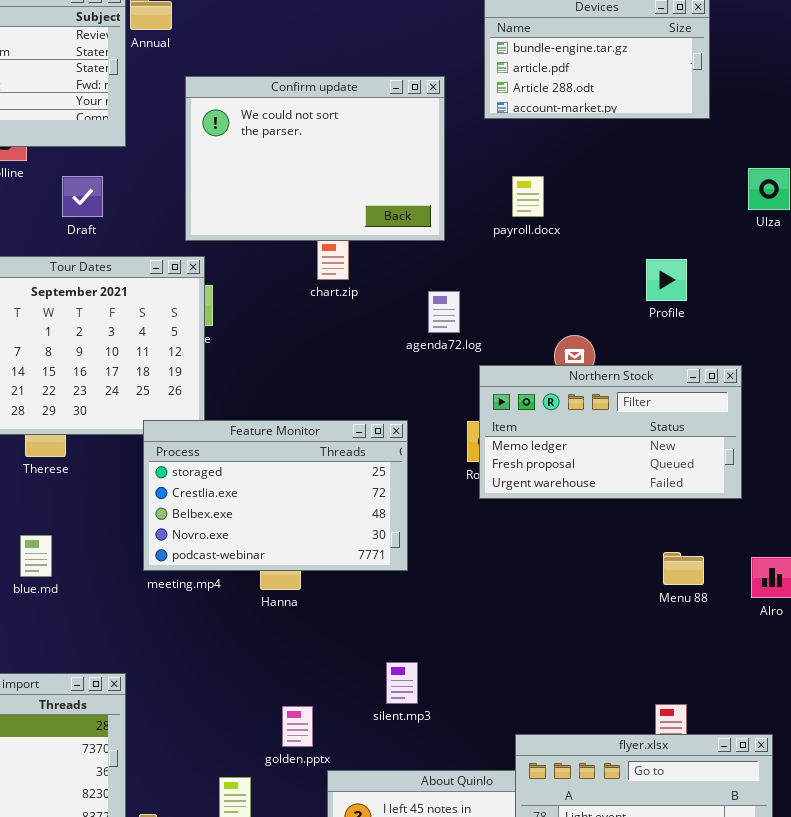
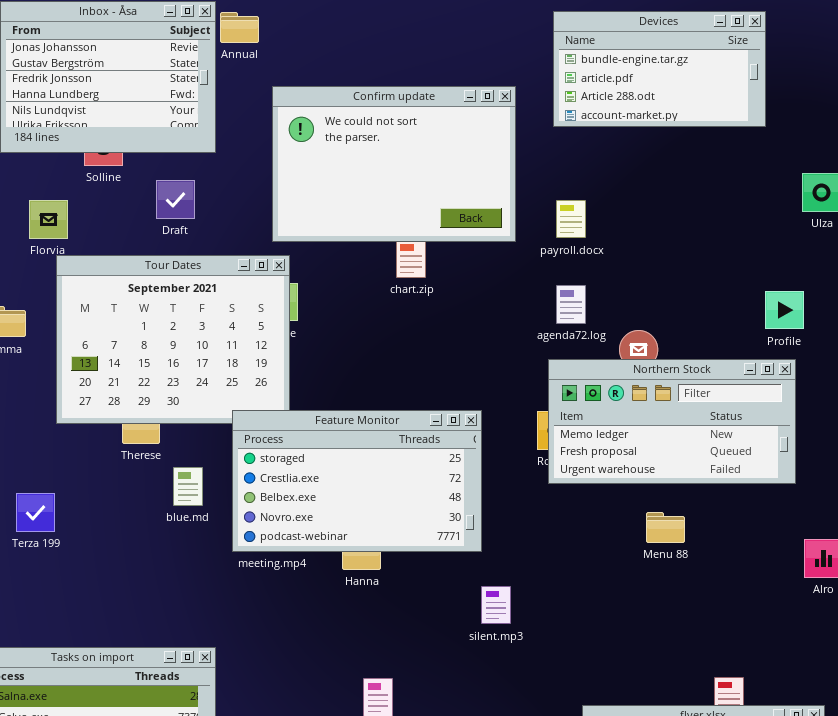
payroll.docx: [512,176,544,217] -> [556,200,586,238], moved
Profile: [646,259,687,301] -> [765,291,804,329], moved
agenda72.log: [428,291,460,333] -> [556,285,586,324], moved
blue.md: [20,535,52,577] -> [173,467,203,506], moved
Menu 88: [663,552,704,585] -> [646,512,685,543], moved
silent.mp3: [386,662,418,704] -> [481,586,511,624], moved

